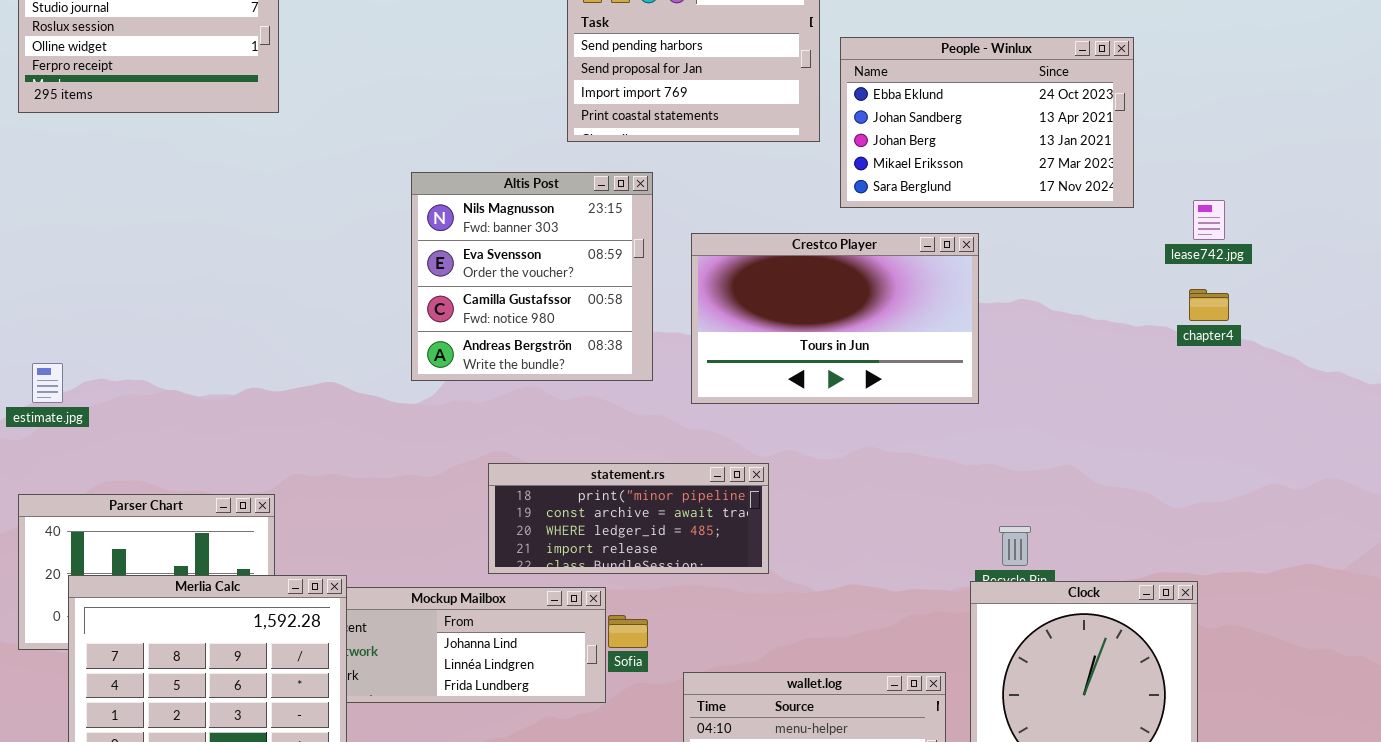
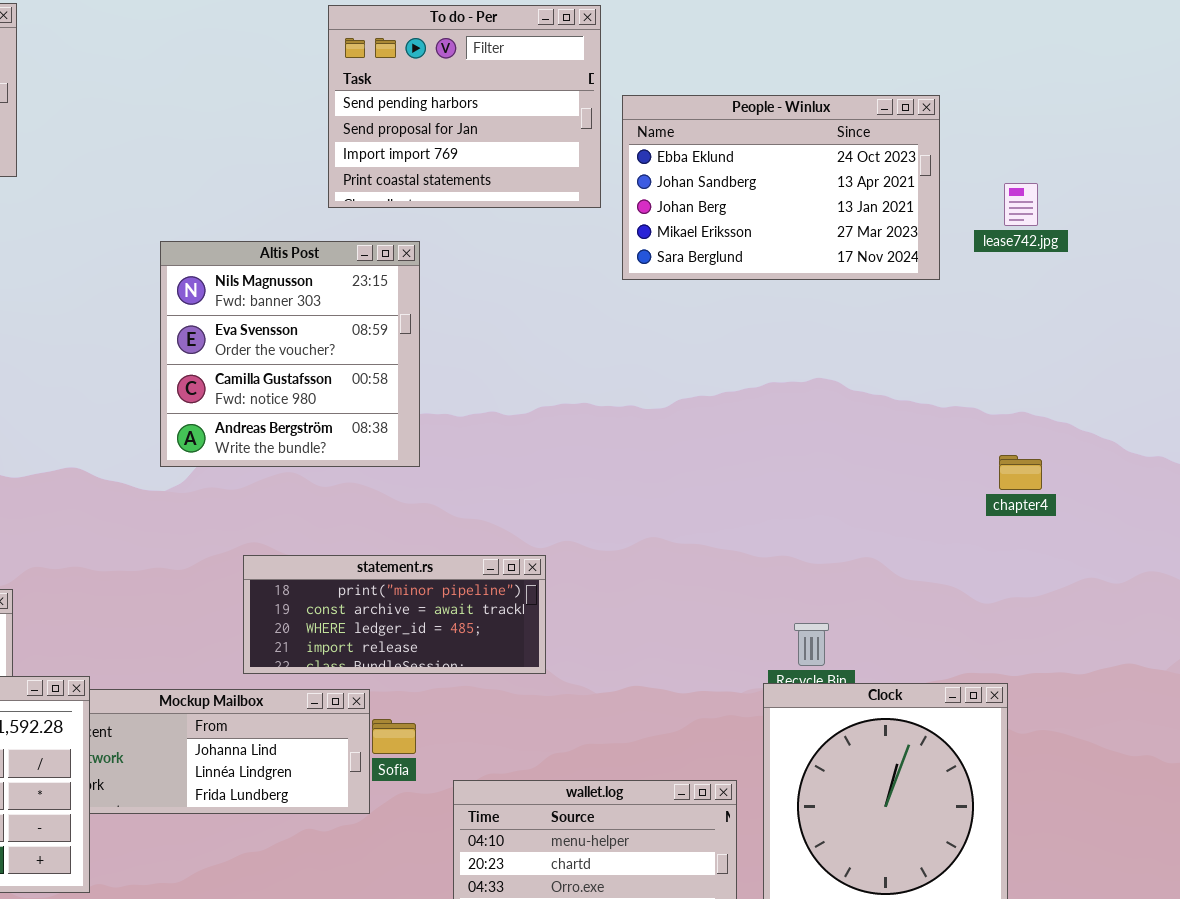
lease742.jpg: [1193,200,1225,240] -> [1004,183,1038,226], moved
Crestco Player: [691,233,979,404] -> none, closed
chapter4: [1189,289,1229,321] -> [999,455,1042,490], moved

